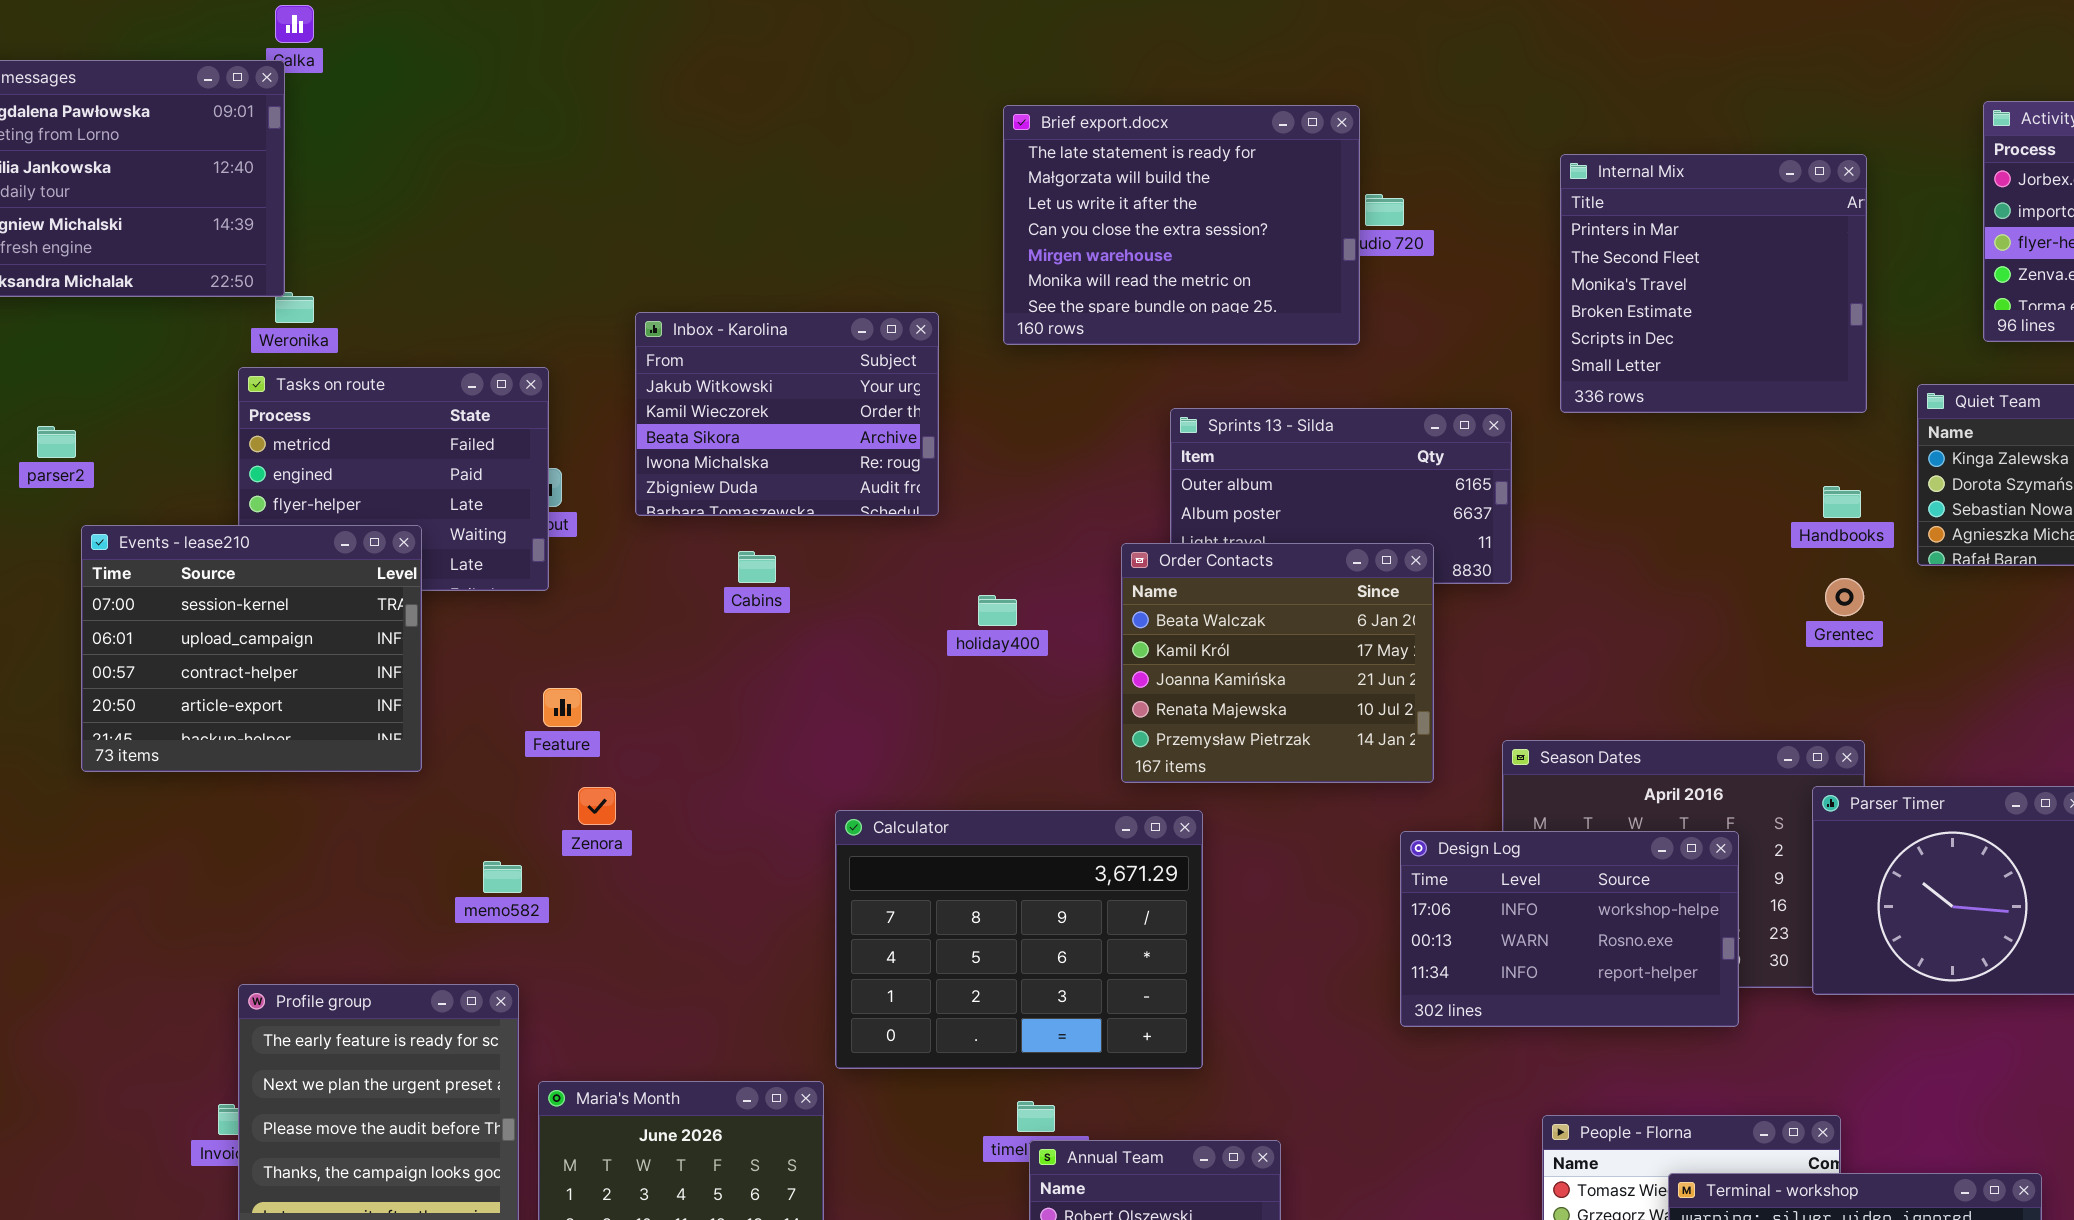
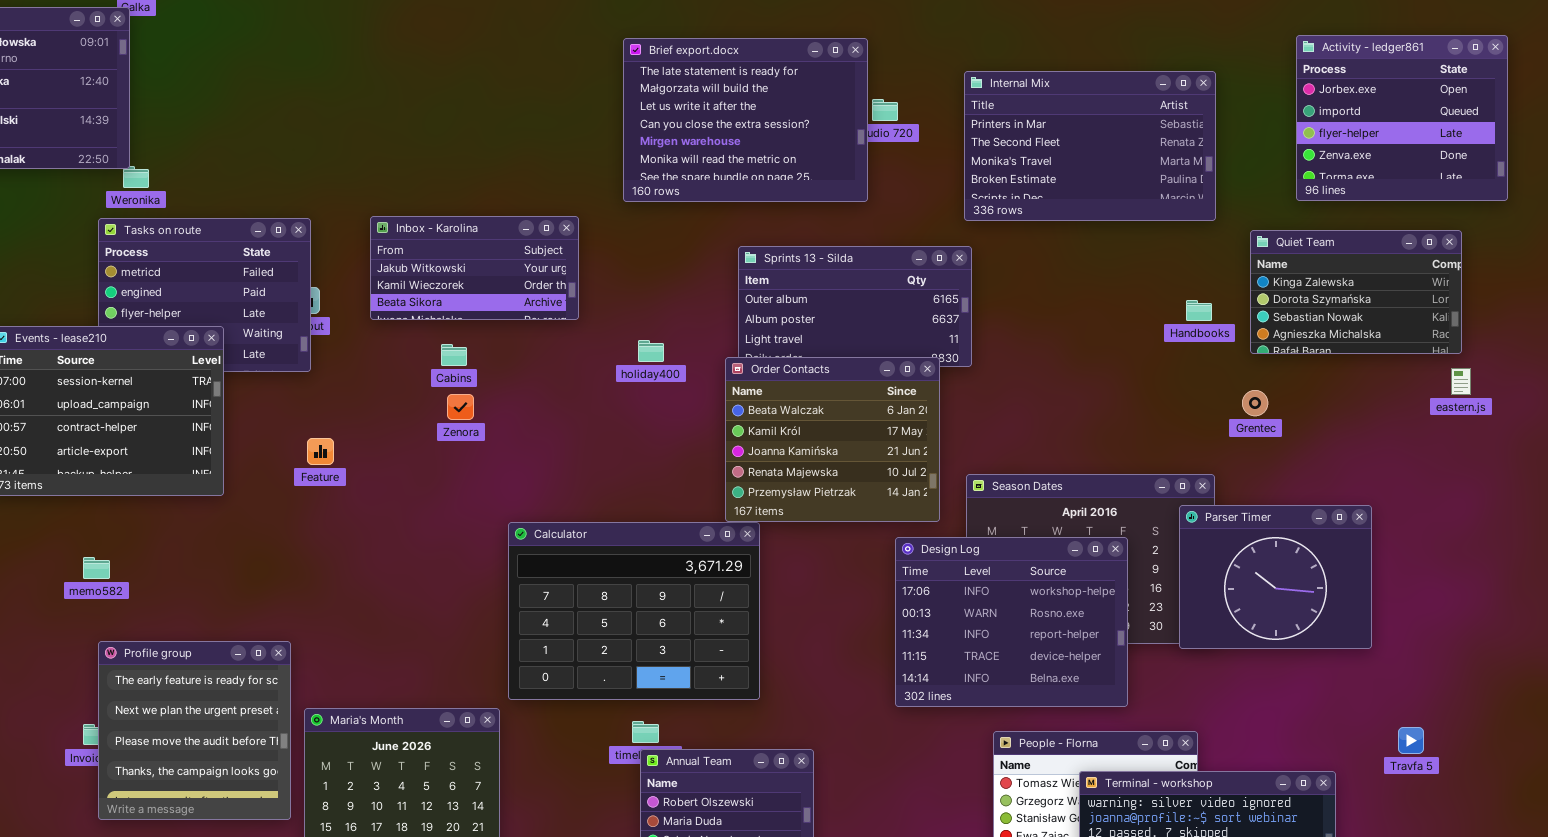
Internal Mix: [1560,154,1867,413] -> [964,71,1216,221], resized
Inbox - Karolina: [635,312,939,516] -> [370,216,579,320], resized
Order Contacts: [1121,543,1434,783] -> [725,357,940,522], moved
Grentec: [1825,578,1864,616] -> [1242,390,1268,416], moved
holiday400: [978,595,1017,626] -> [638,340,664,362], moved
Zenora: [578,787,616,825] -> [447,394,474,420], moved
Design Log: [1400,831,1739,1027] -> [895,537,1128,707], resized
memo582: [483,861,522,893] -> [83,557,110,579], moved

